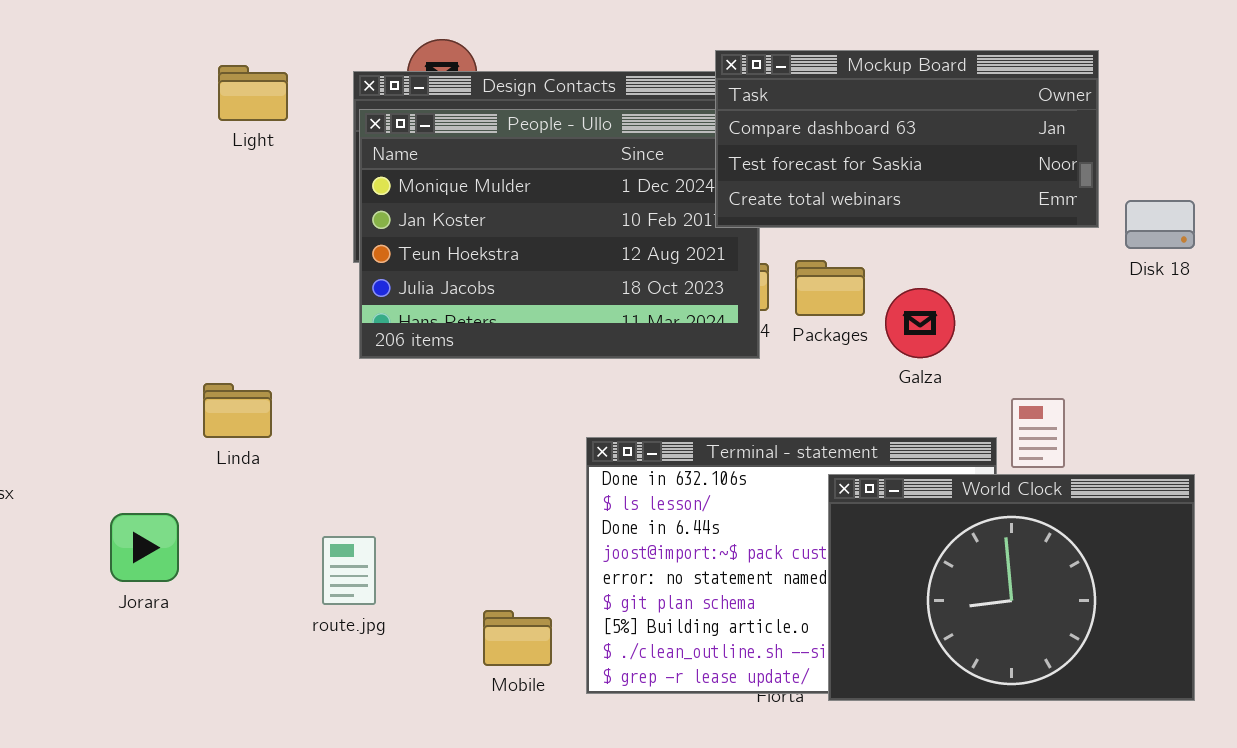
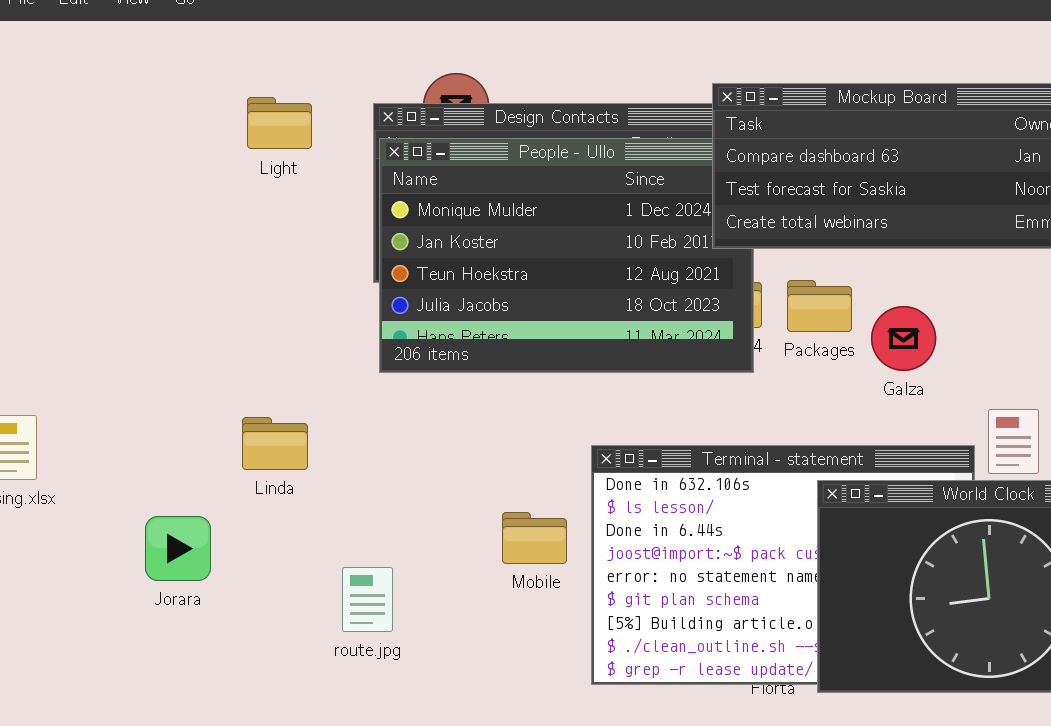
Linda: [203,383,272,438] -> [242,417,308,470], moved
route.jpg: [322,536,376,605] -> [342,567,393,632], moved
Mobile: [483,610,552,666] -> [502,512,567,564], moved

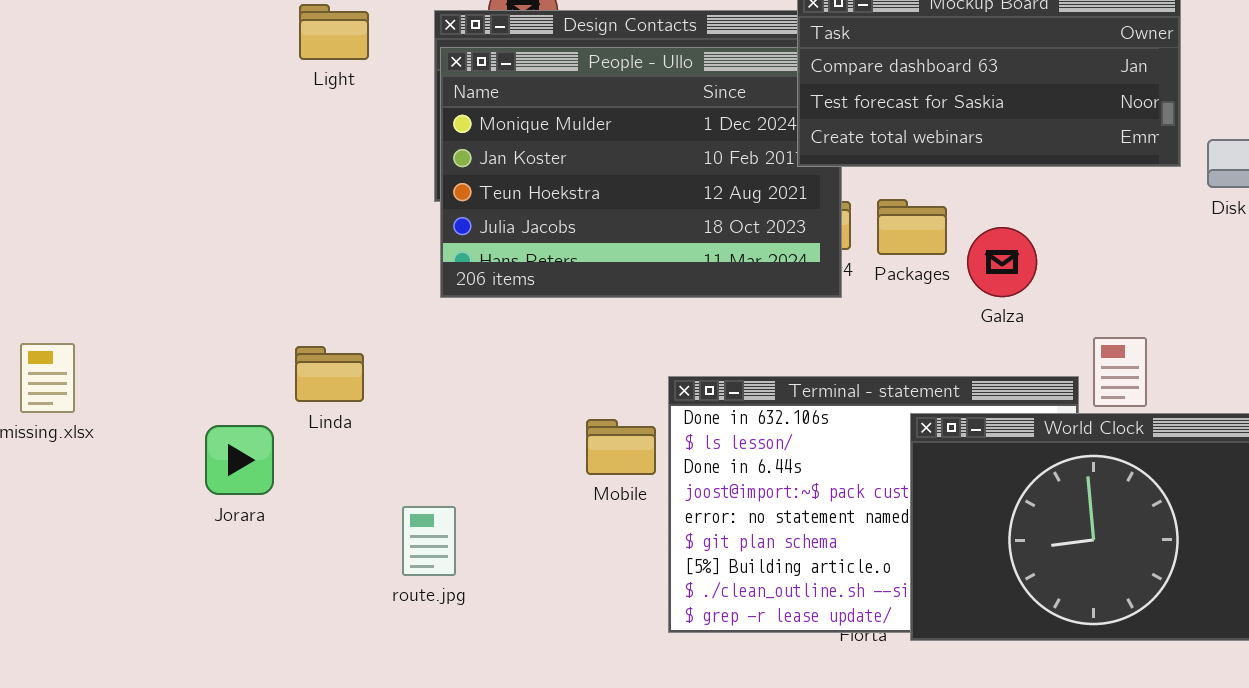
Mobile: [502,512,567,564] -> [586,419,656,475], moved
Jorara: [145,516,211,581] -> [205,425,274,495], moved

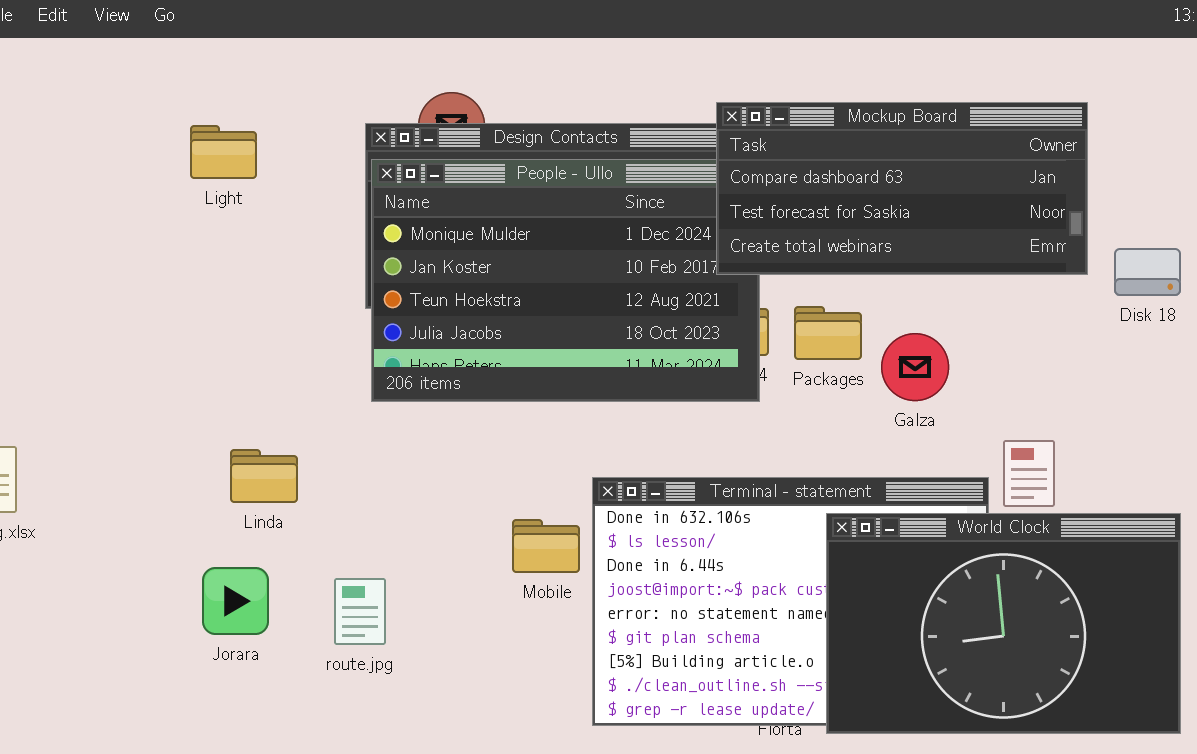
Light: [299,4,369,60] -> [190,125,257,179], moved
Jorara: [205,425,274,495] -> [202,567,269,635], moved
route.jpg: [402,506,456,576] -> [334,578,386,645], moved

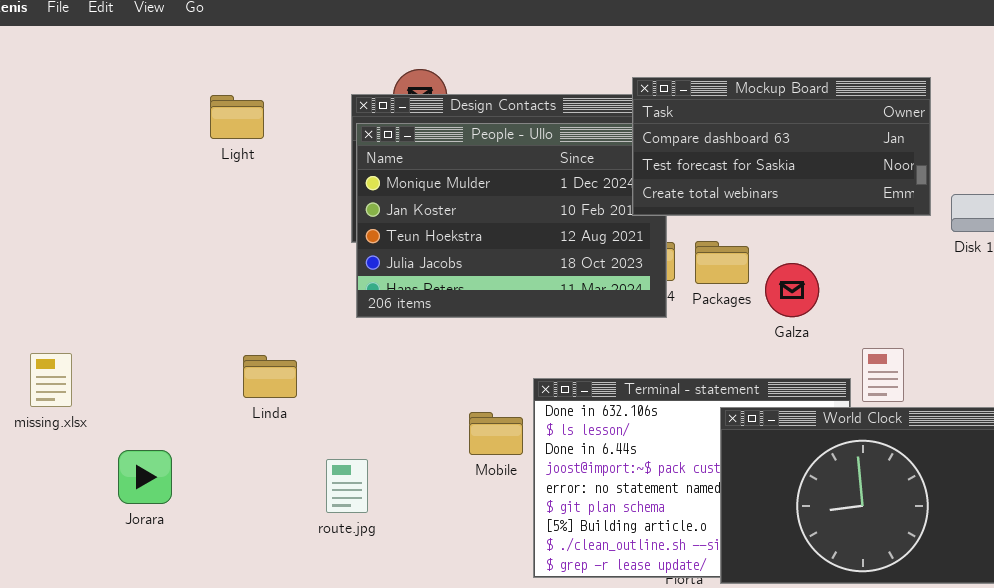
Jorara: [202,567,269,635] -> [118,450,172,504], moved

